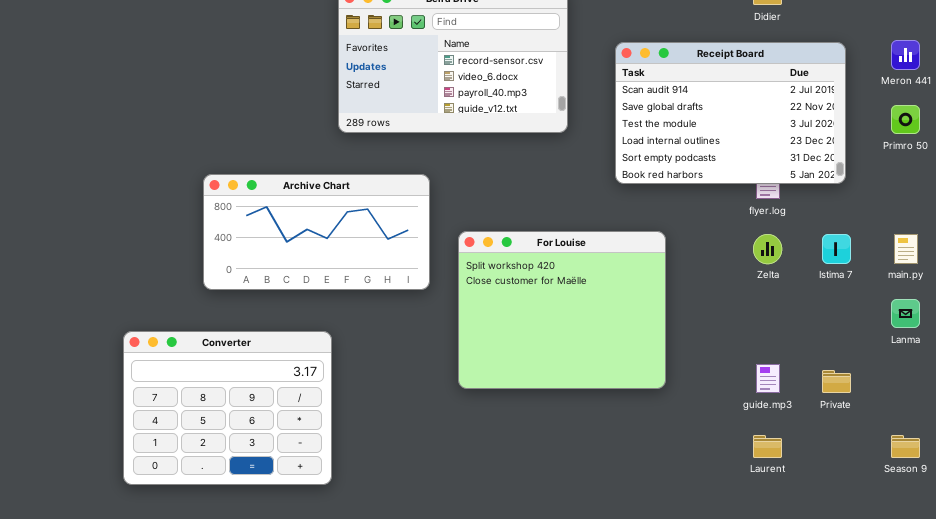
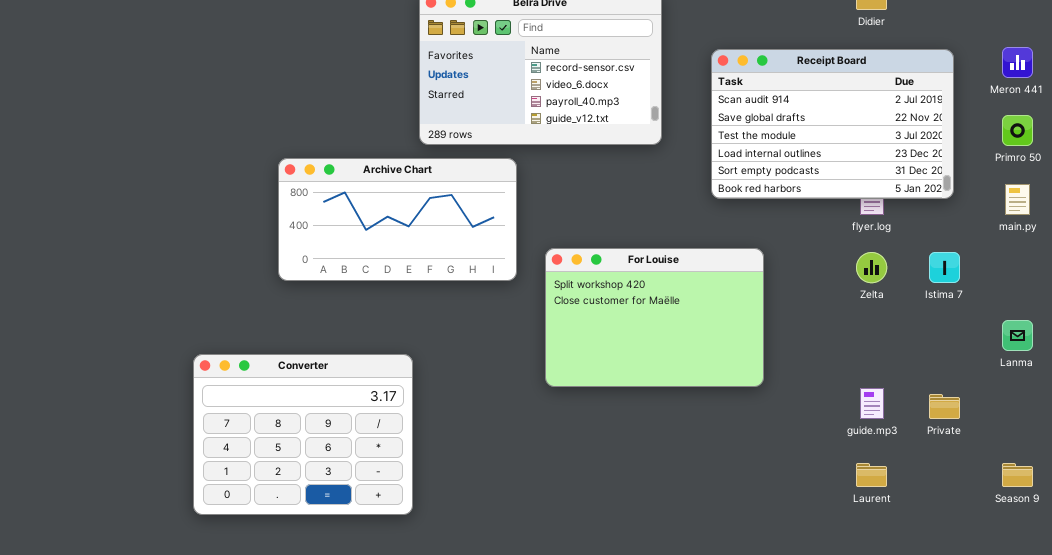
Archive Chart: [203,174,430,290] -> [278,158,517,281], moved
For Louise: [458,231,666,389] -> [545,248,764,387], resized
main.py: [894,234,918,264] -> [1005,184,1030,215], moved

